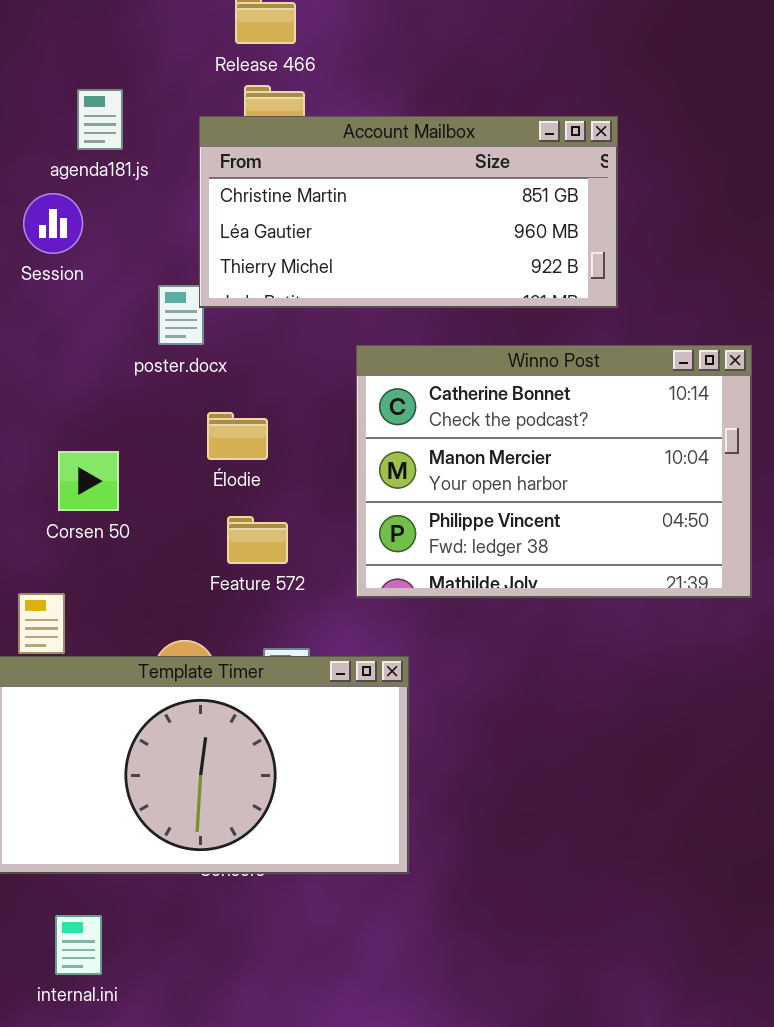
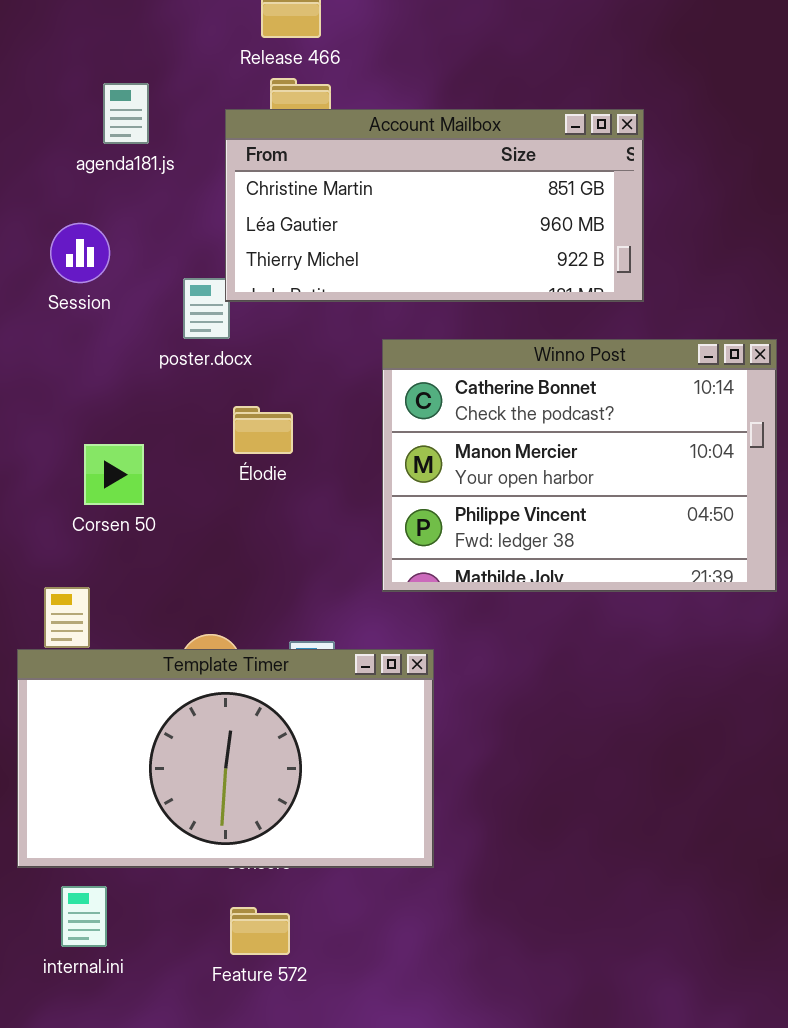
Session: [23,193,83,254] -> [50,223,110,283], moved
Feature 572: [227,516,288,564] -> [230,907,290,955], moved
internal.ini: [55,915,102,975] -> [61,886,107,947], moved

